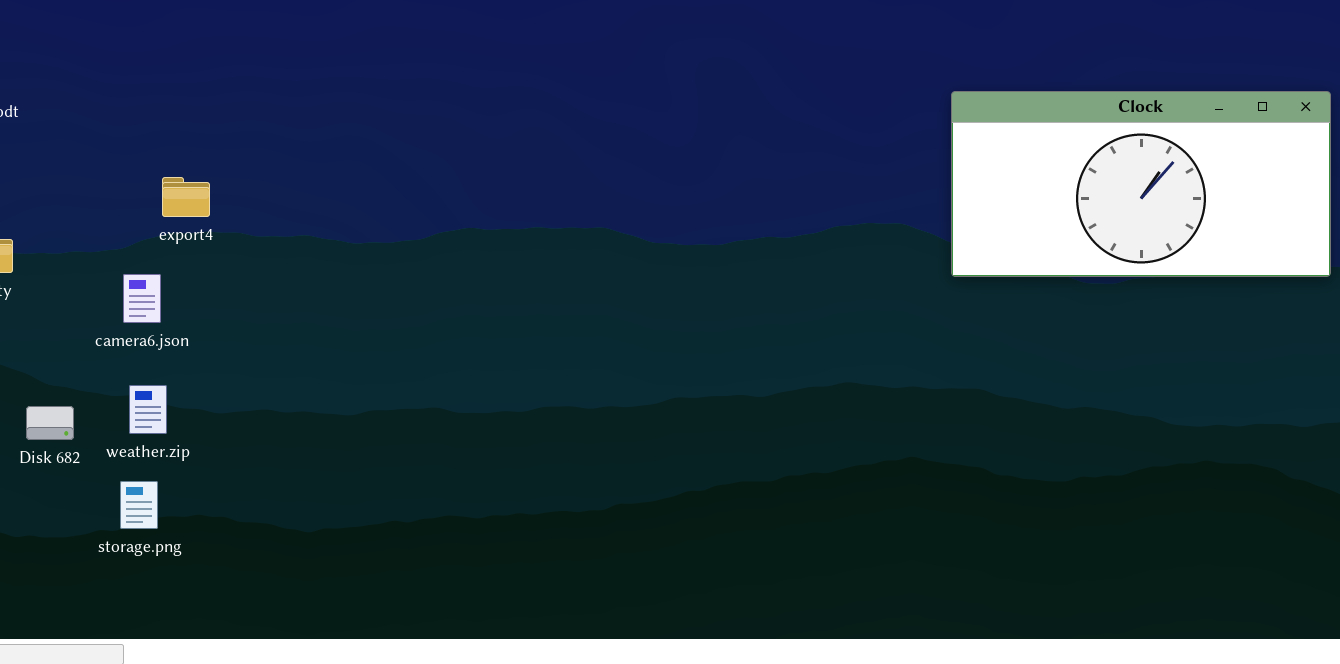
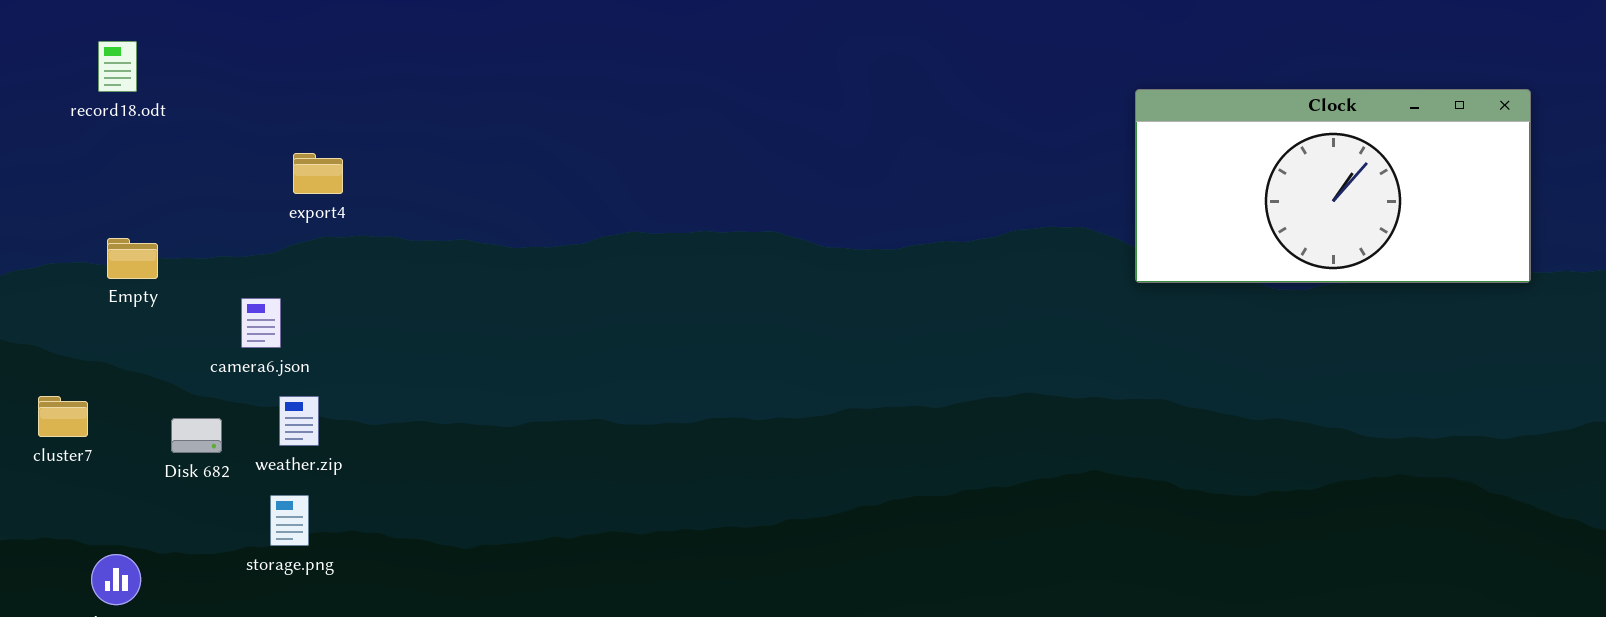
export4: [162,177,210,217] -> [293,153,343,194], moved
camera6.json: [123,274,161,323] -> [241,298,281,348], moved

